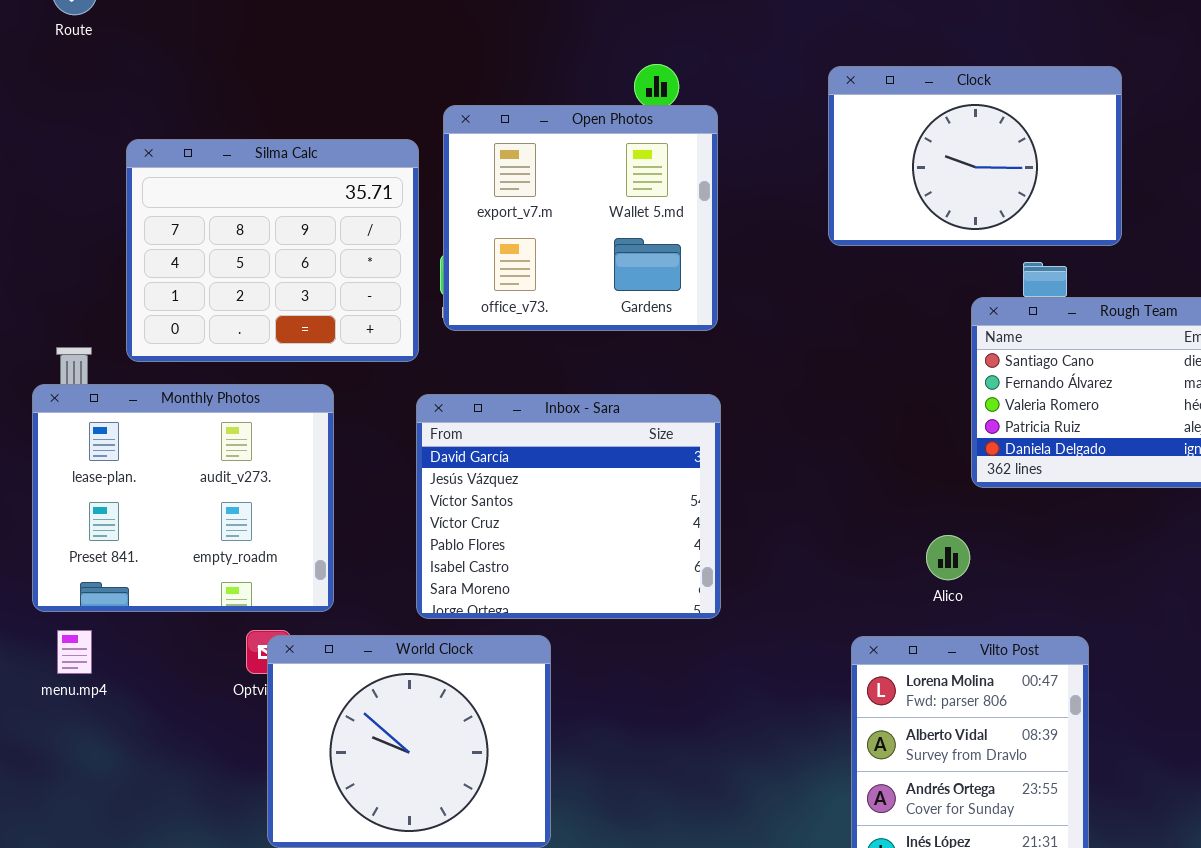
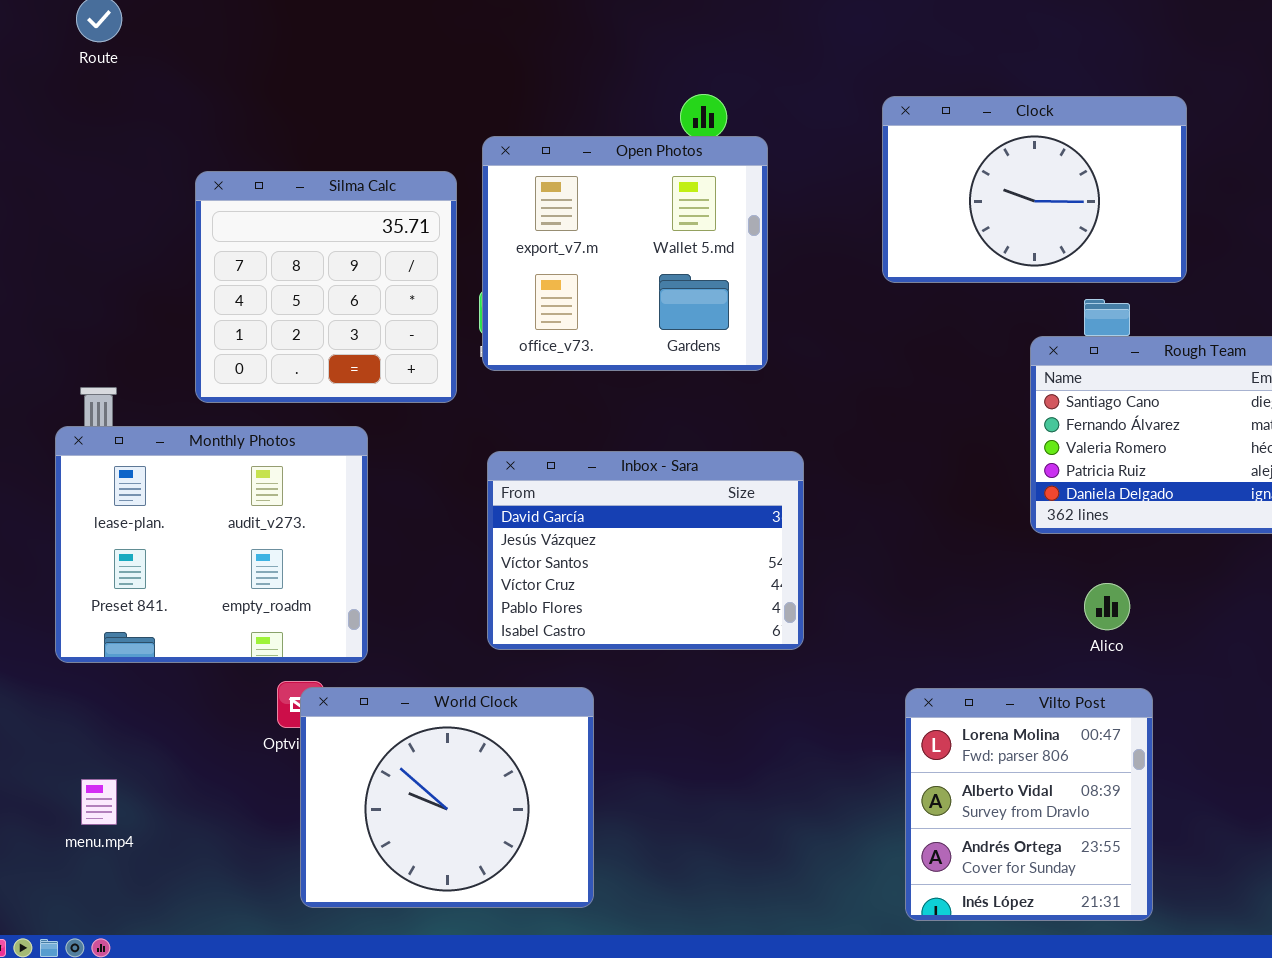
Silma Calc: [126,139,419,362] -> [195,171,457,403], resized
Inbox - Sara: [416,394,721,619] -> [487,451,804,650], moved, resized
Alico: [926,535,970,580] -> [1084,583,1130,630], moved
menu.mp4: [57,630,92,674] -> [81,779,117,825], moved

